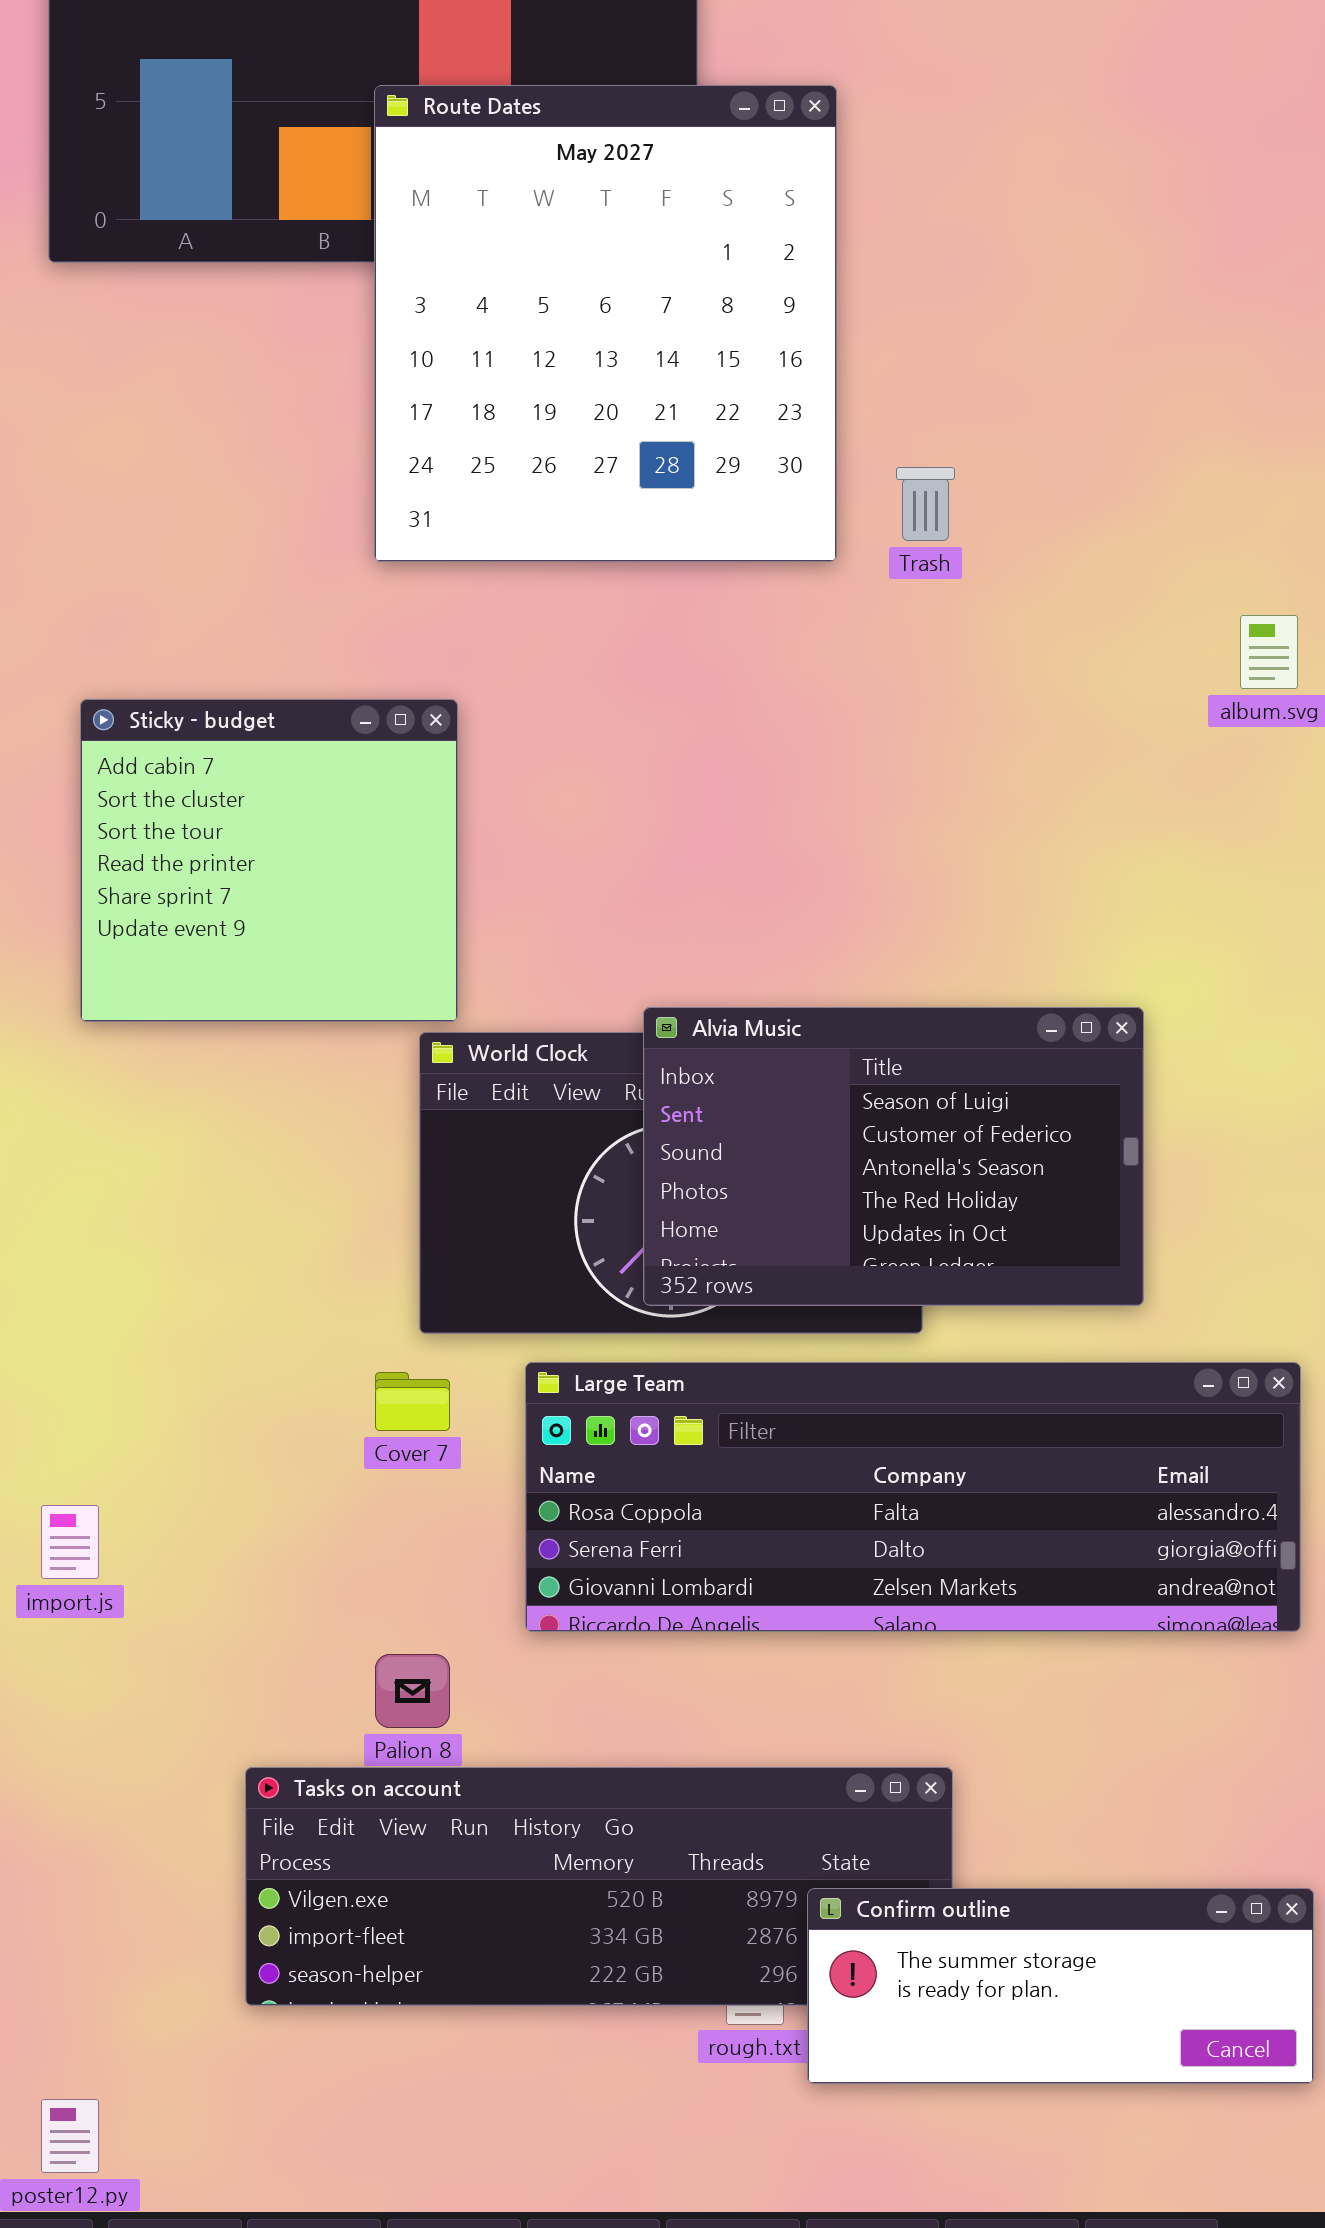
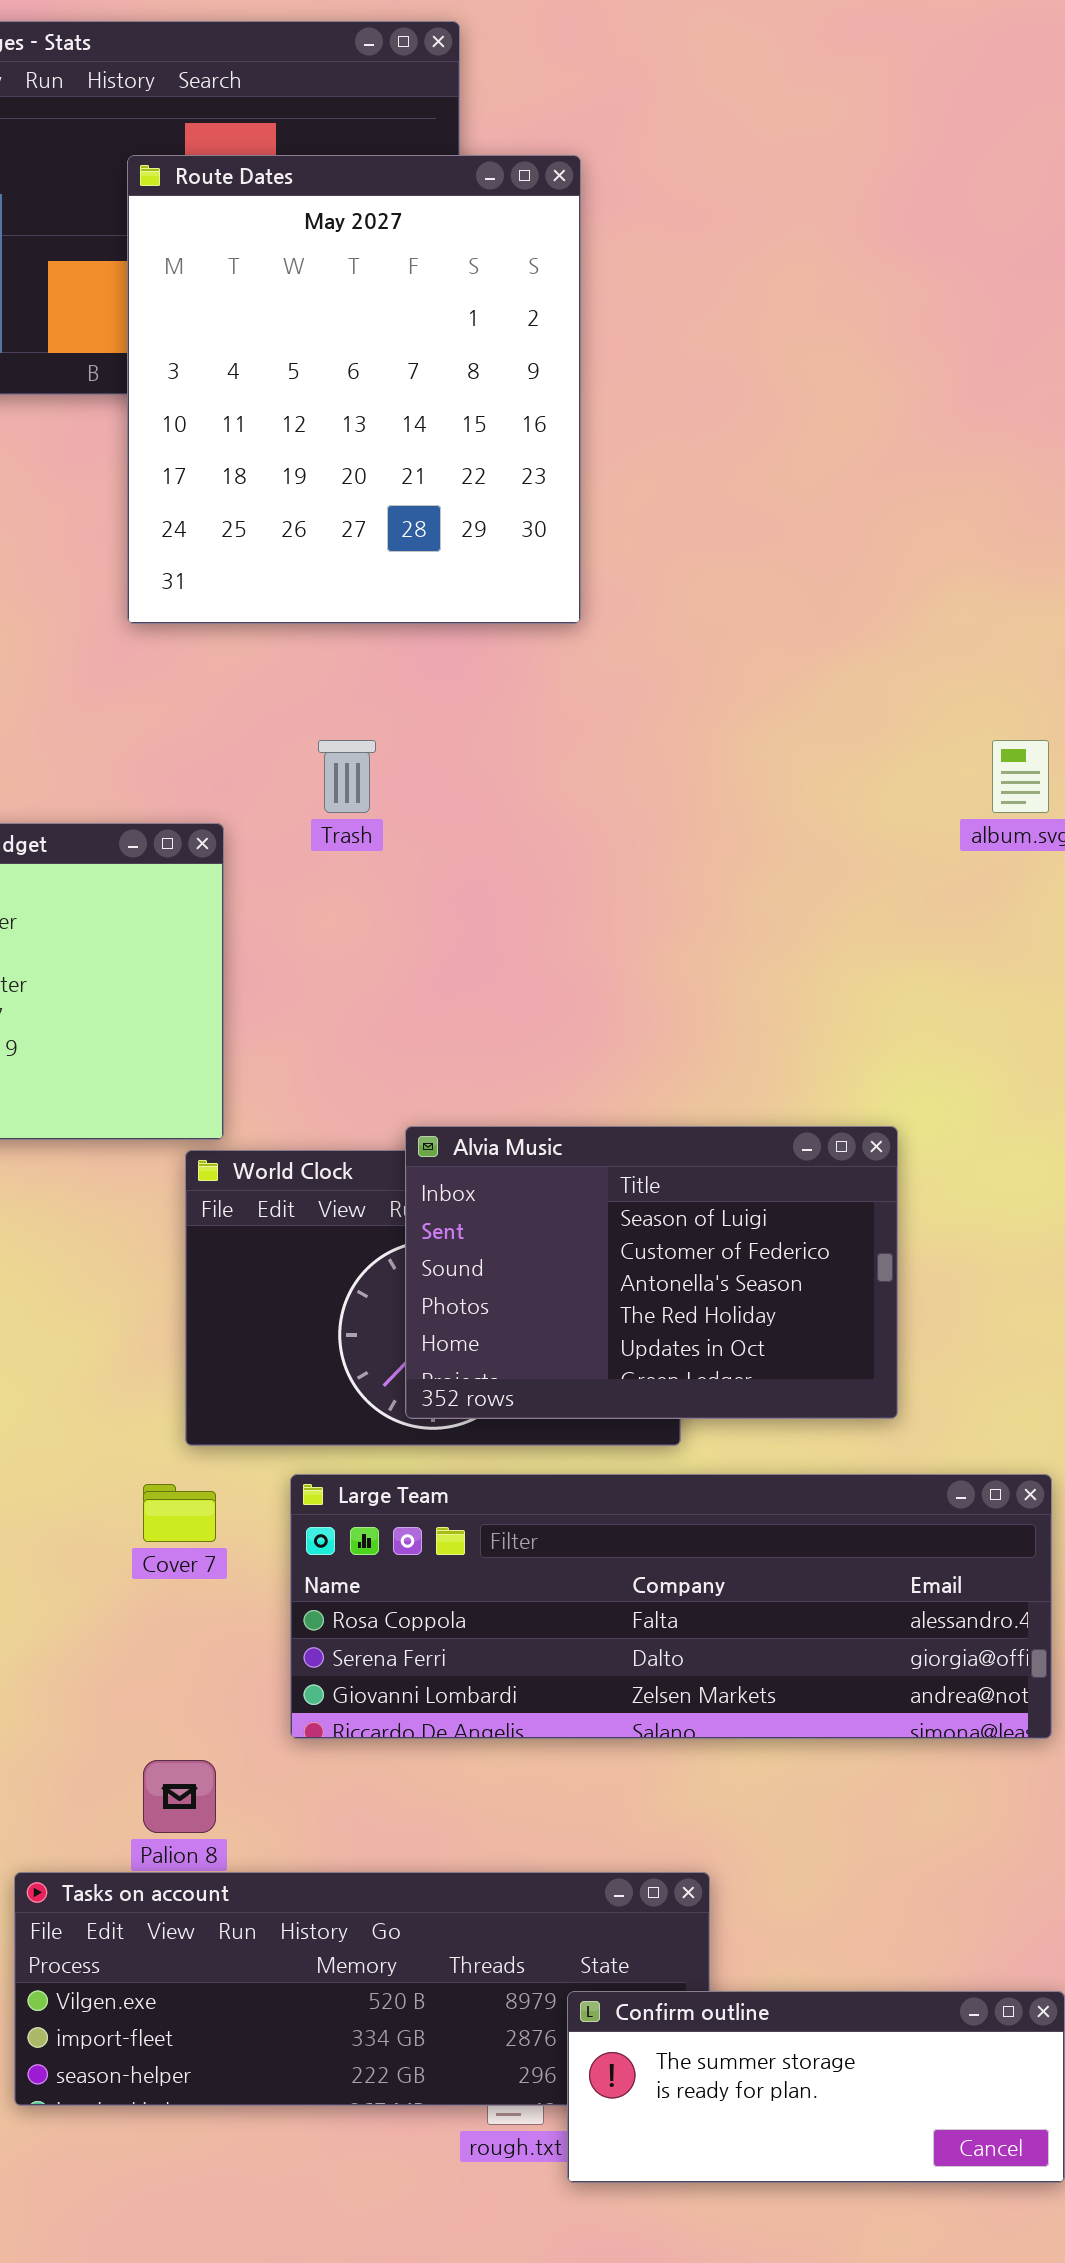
Route Dates: [374,85,837,562] -> [127,155,581,624], moved
Trash: [896,467,955,541] -> [318,740,376,813], moved

